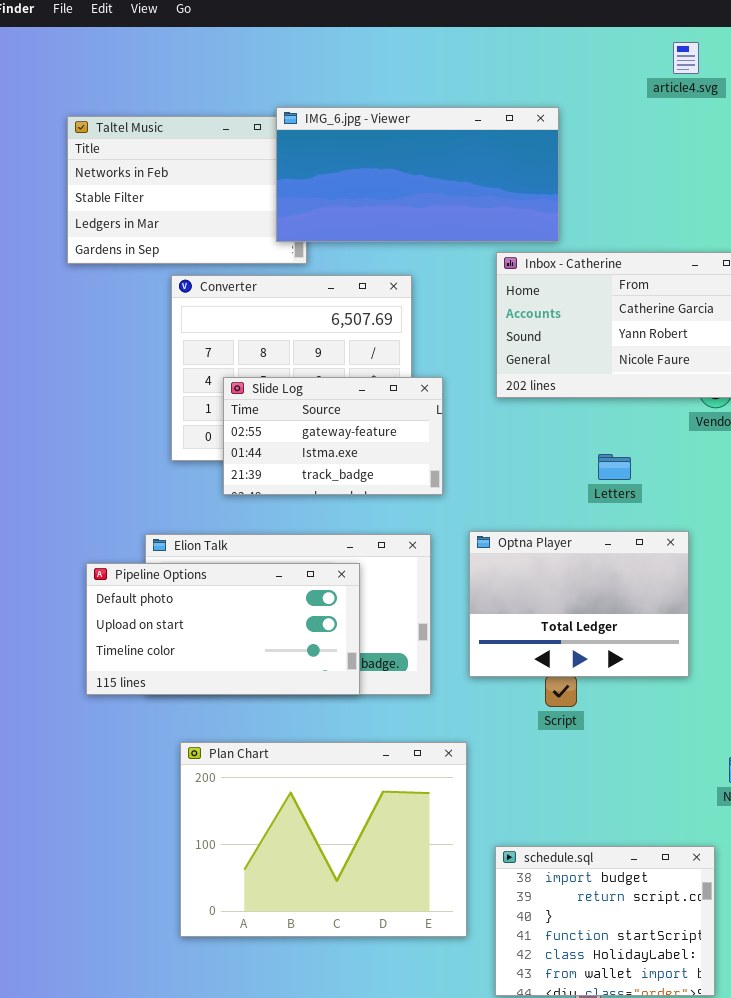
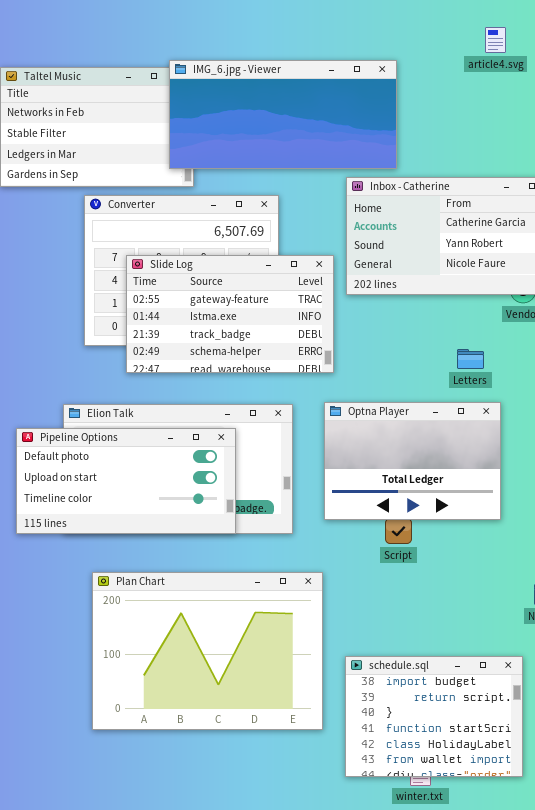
article4.svg: [673,42,699,74] -> [485,27,506,53], moved
Slide Log: [223,377,443,495] -> [126,255,334,373], resized
Letters: [598,454,631,480] -> [457,349,484,369], moved

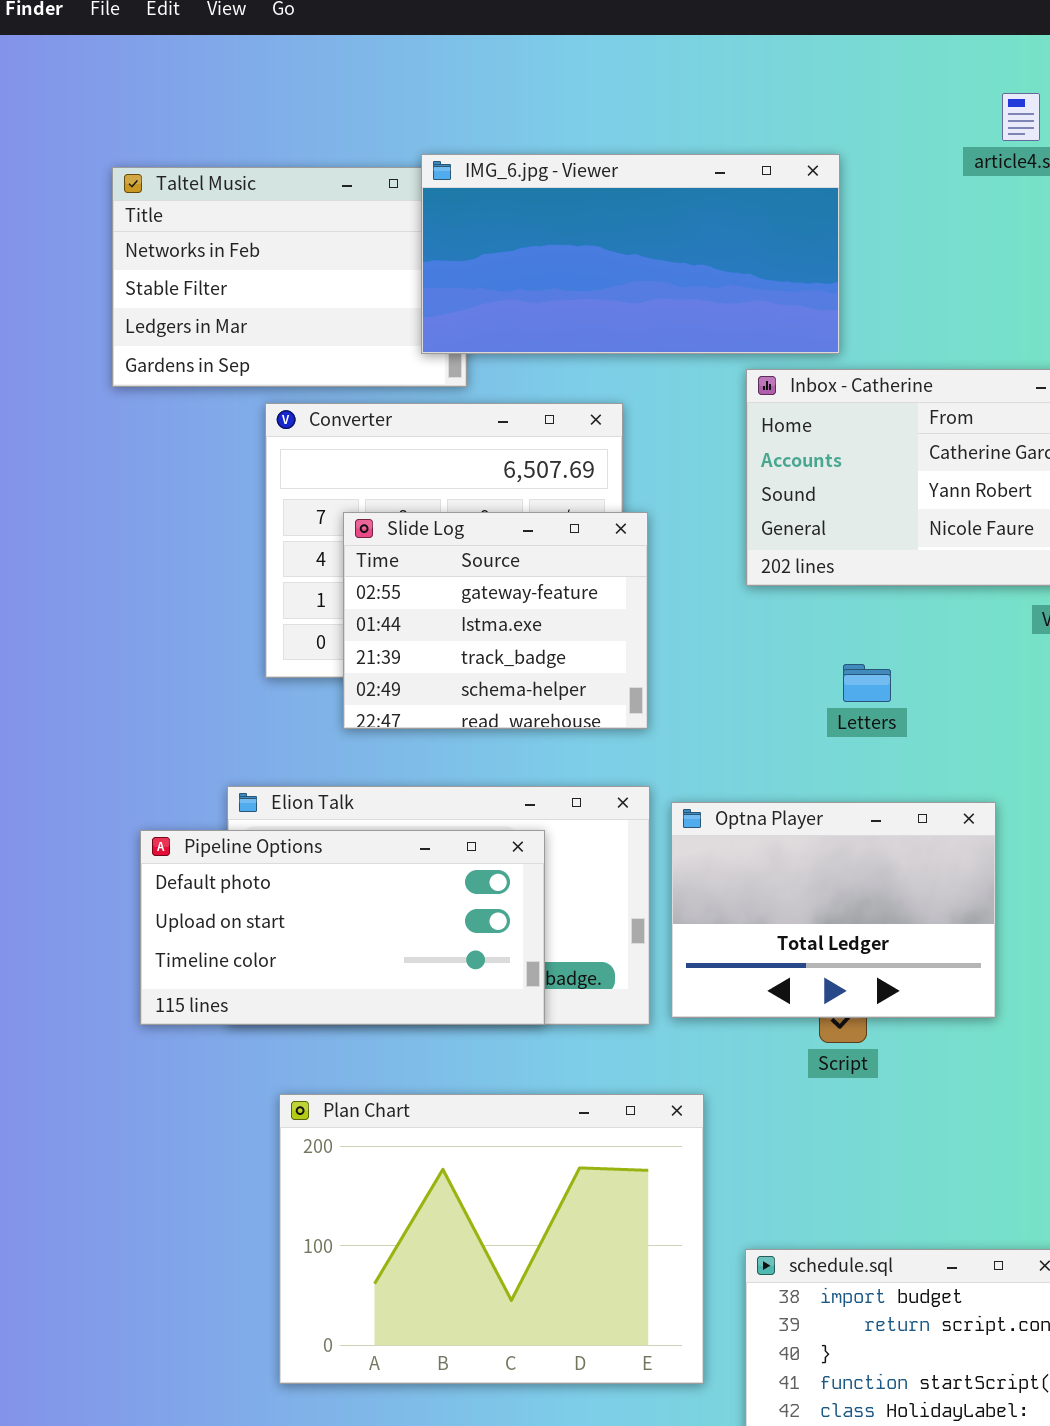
Slide Log: [126,255,334,373] -> [343,512,648,729], resized
Letters: [457,349,484,369] -> [843,664,891,702], moved
Optna Player: [324,402,501,520] -> [671,802,996,1018], moved

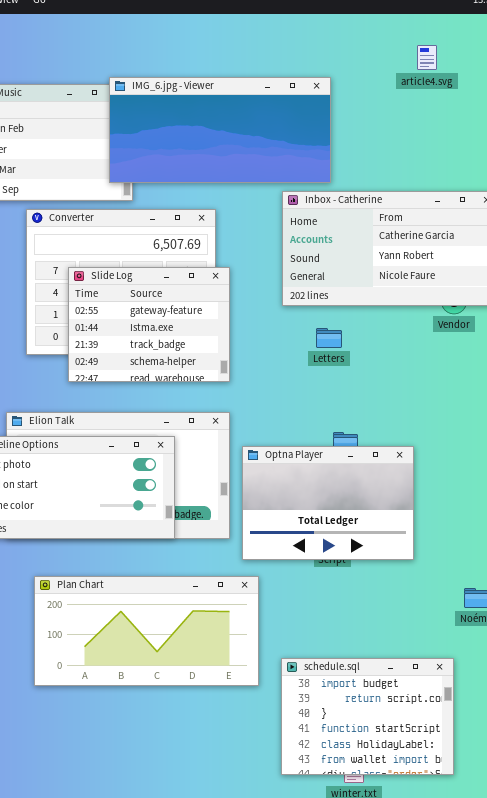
Letters: [843,664,891,702] -> [316,328,342,348], moved
Optna Player: [671,802,996,1018] -> [242,446,414,560], moved
Plan Chart: [279,1094,704,1384] -> [34,576,259,686], resized

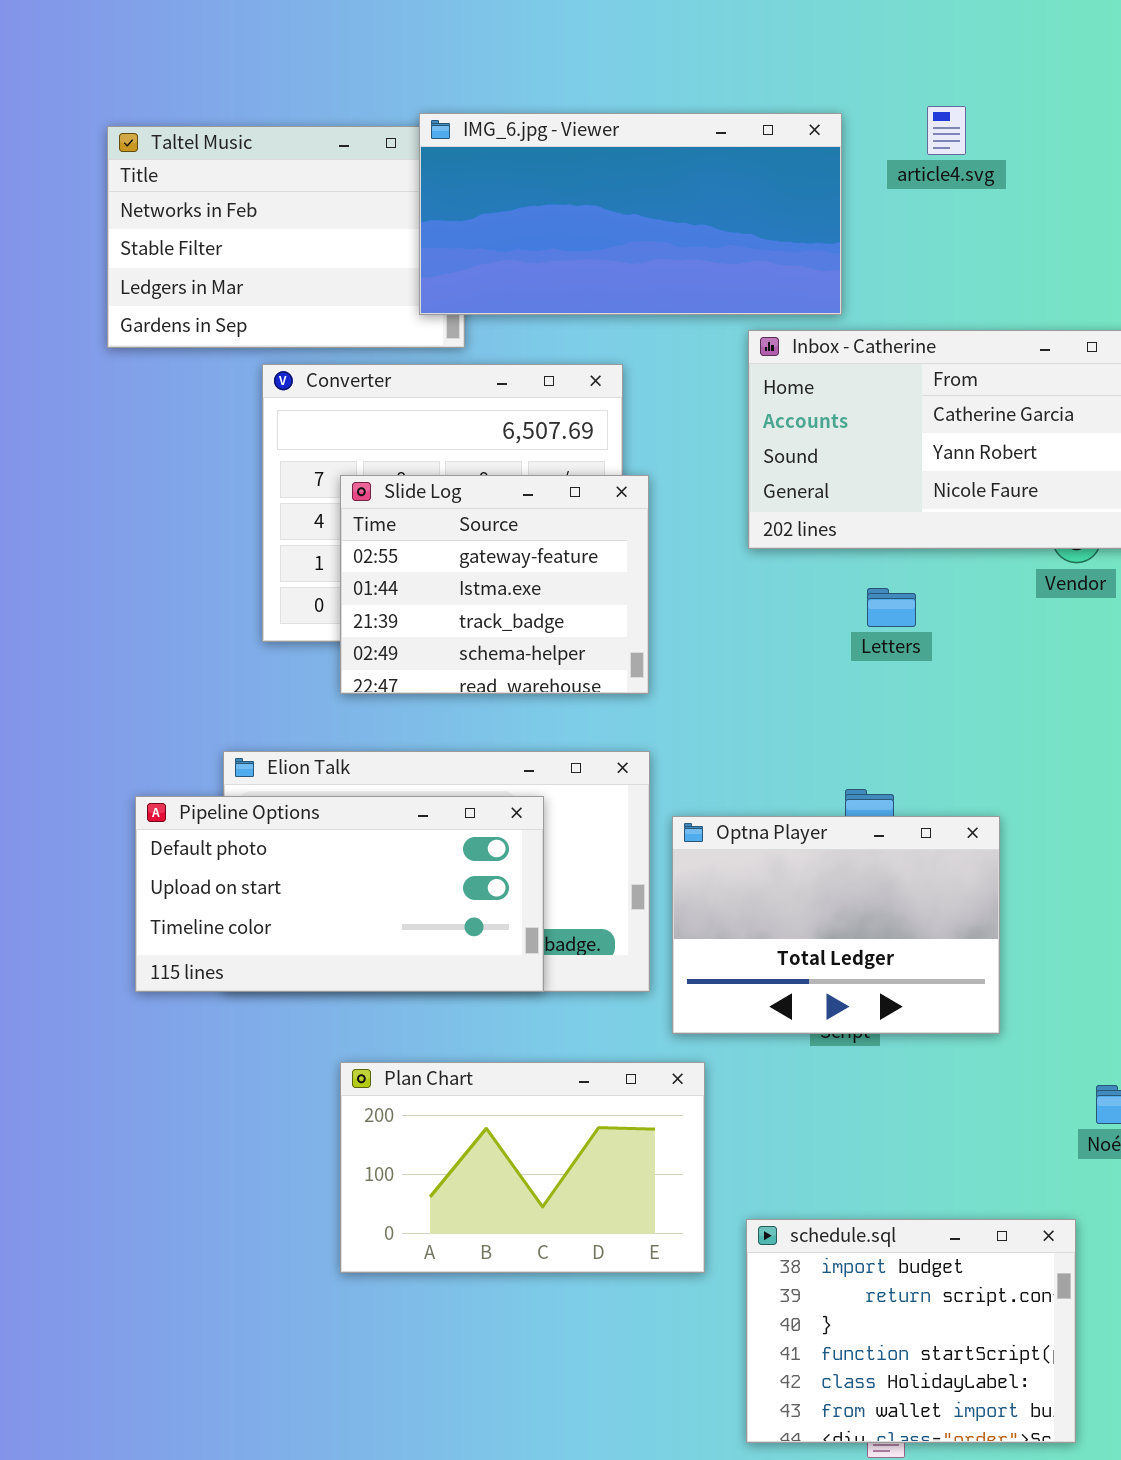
article4.svg: [417,45,437,70] -> [927,106,966,155], moved
Letters: [316,328,342,348] -> [867,588,916,627], moved
Plan Chart: [34,576,259,686] -> [340,1062,705,1273], resized

